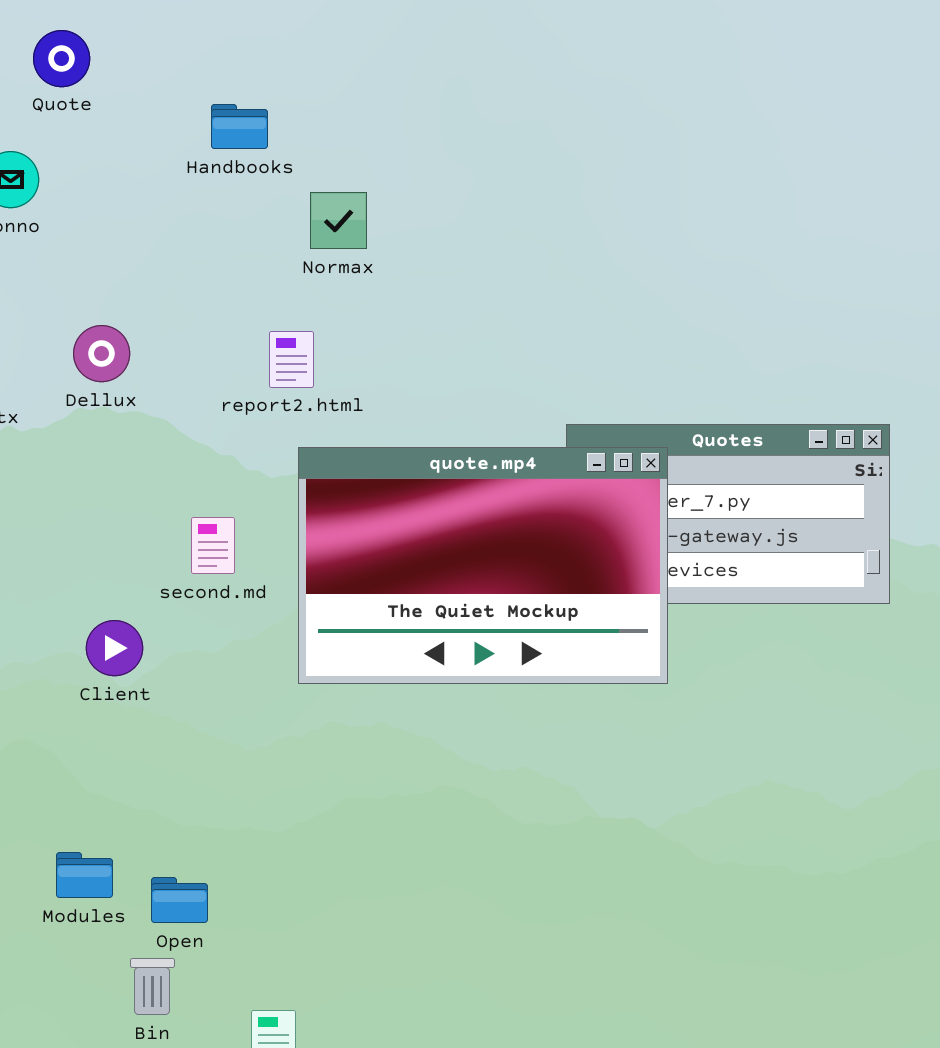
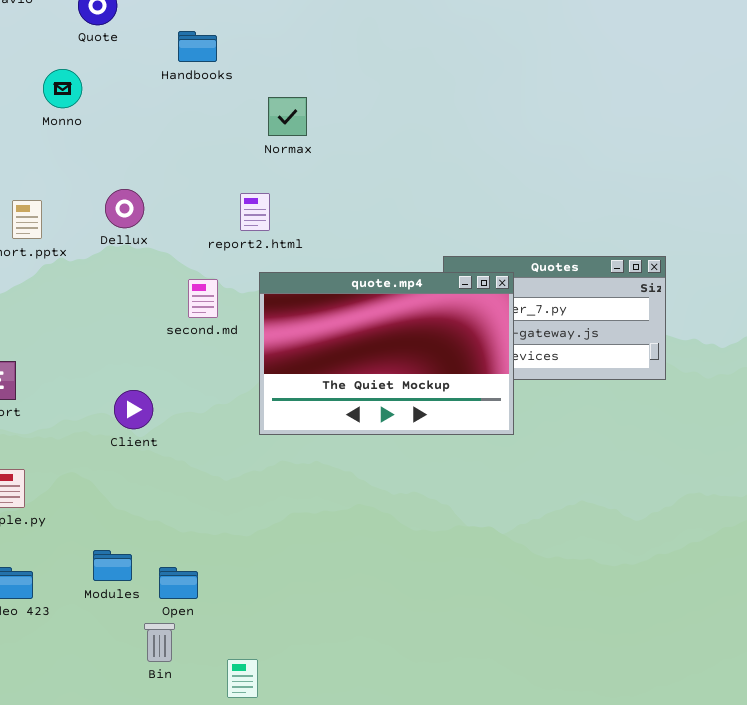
Handbooks: [211,104,268,149] -> [178,31,217,62], moved
second.md: [191,517,235,574] -> [188,279,218,318], moved

